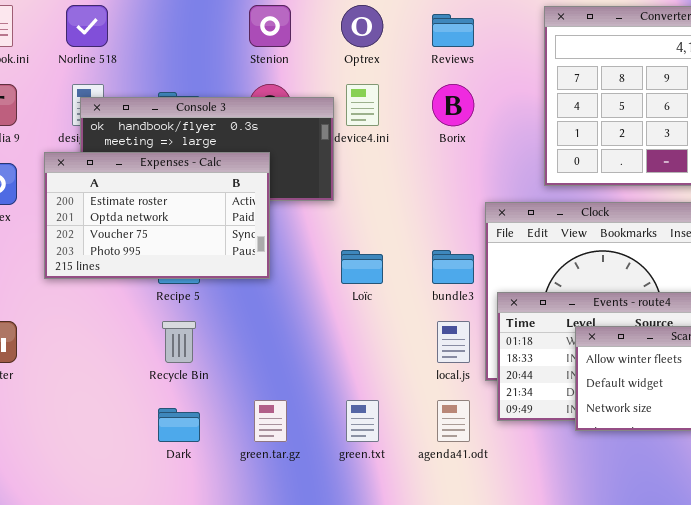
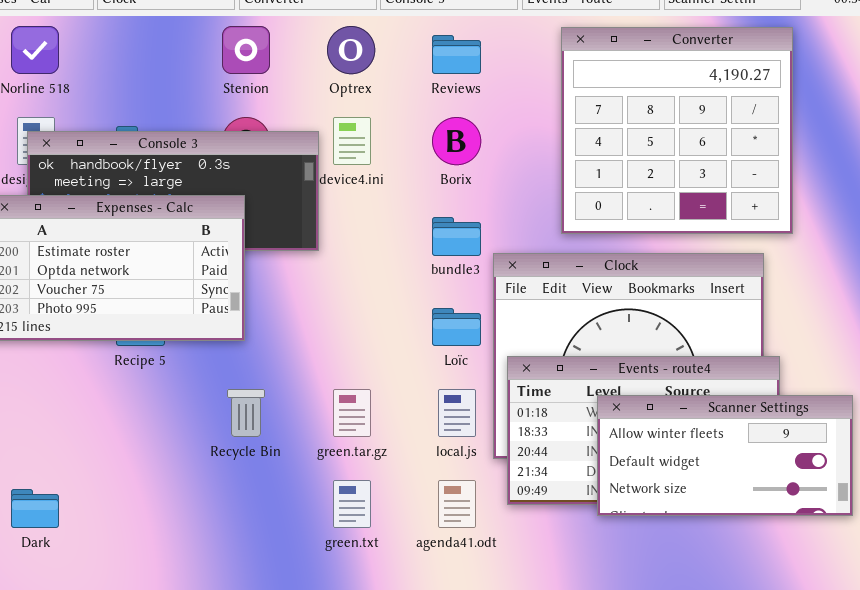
Loïc: [341,250,383,284] -> [432,308,481,346], moved
bundle3: [432,250,474,284] -> [432,217,481,256], moved
Recycle Bin: [162,321,196,363] -> [227,389,265,437], moved
green.tar.gz: [254,400,287,442] -> [333,389,371,437], moved
Dark: [158,408,200,442] -> [11,489,59,528], moved

